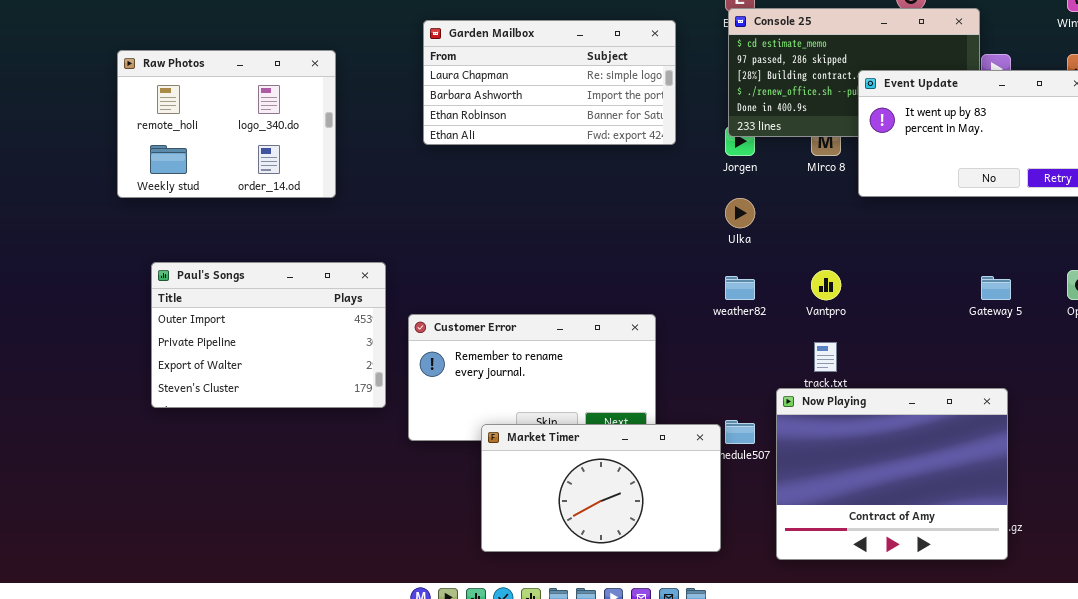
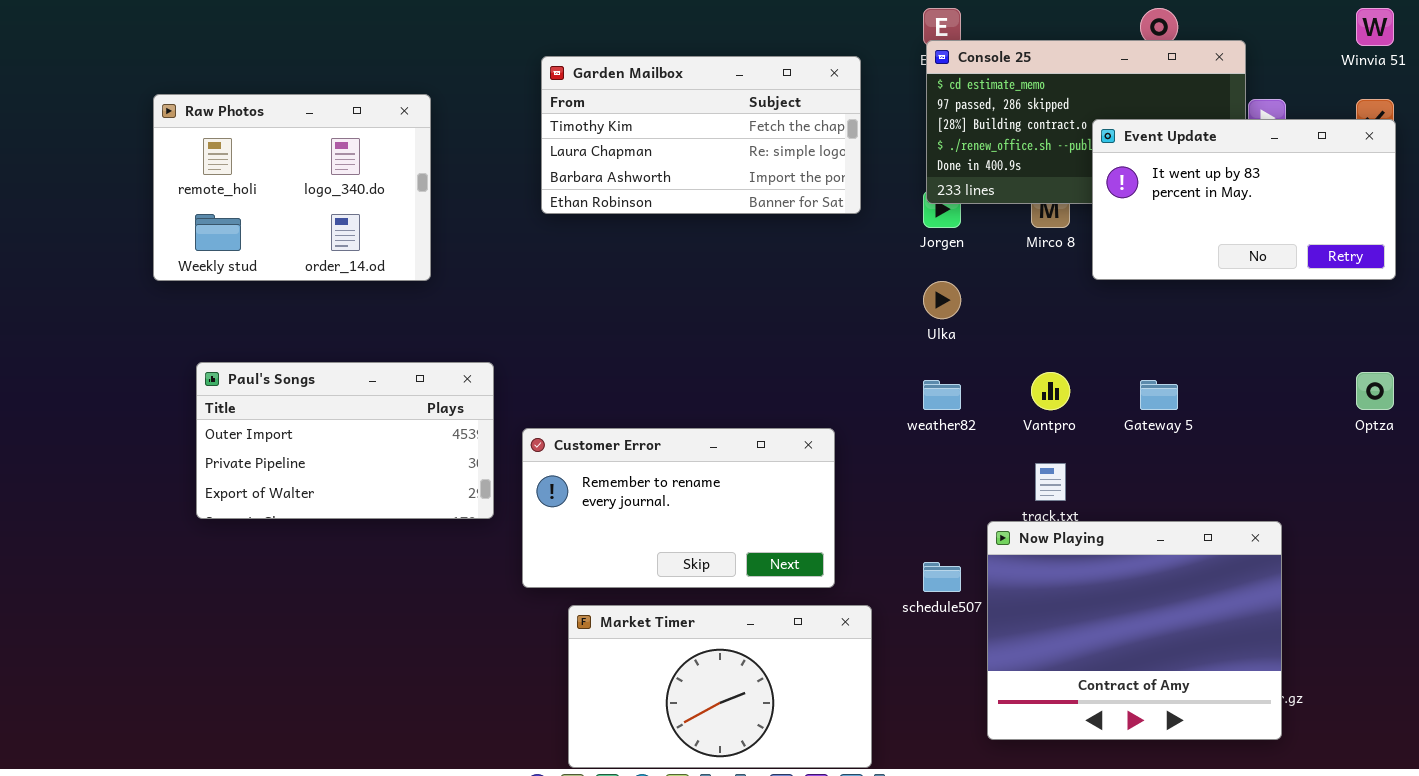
Garden Mailbox: [423,20,676,145] -> [541,56,861,214], scrolled up 1 row
Paul's Songs: [151,262,386,408] -> [196,362,494,519], resized
Gateway 5: [981,276,1011,300] -> [1140,380,1178,410], moved
Market Timer: [481,424,721,552] -> [568,605,872,768], moved

